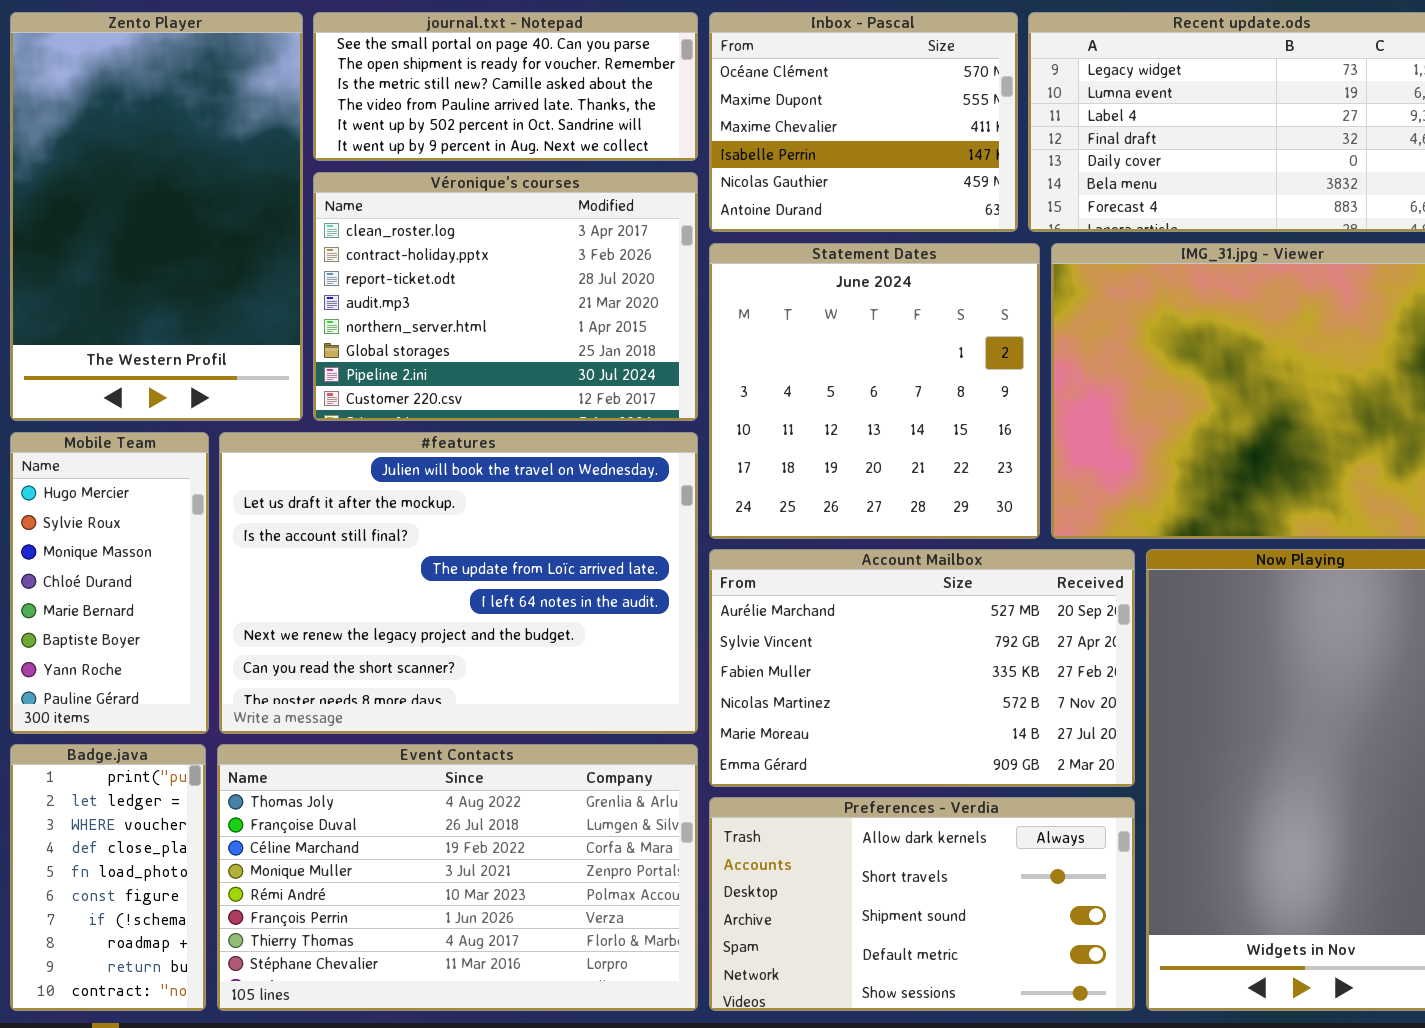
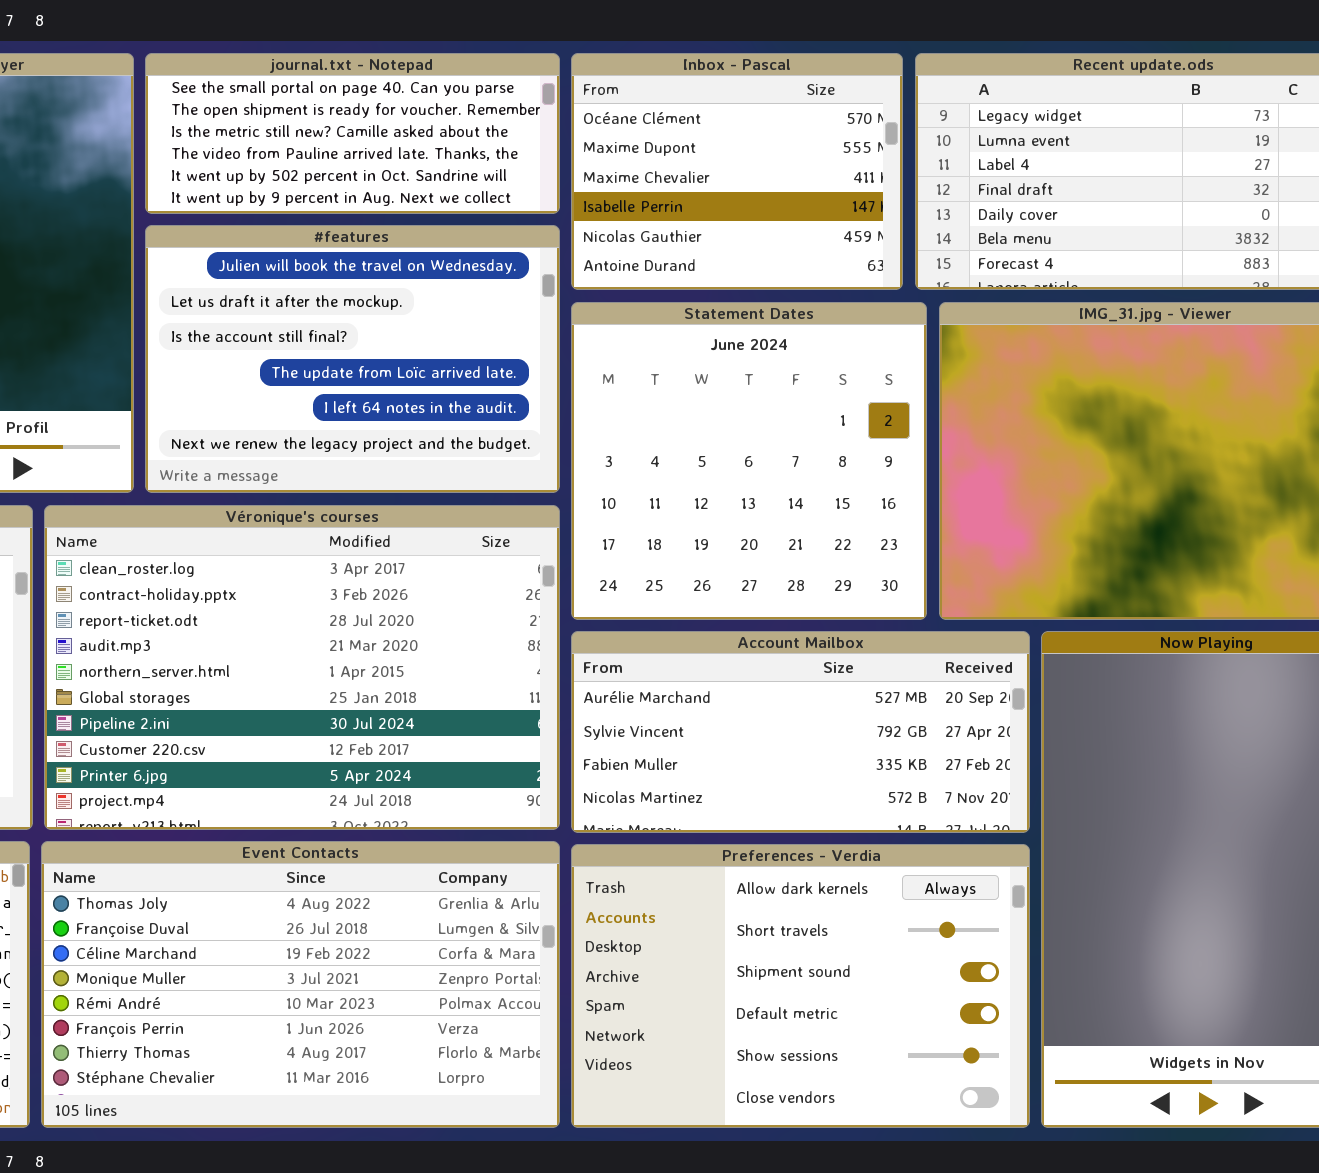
Véronique's courses: [313,172,698,421] -> [44,505,560,830], moved, resized
#features: [219,432,698,734] -> [145,225,560,493], moved, resized
Account Mailbox: [709,549,1135,787] -> [571,631,1030,833], resized
Preferences - Verdia: [709,797,1135,1011] -> [571,844,1030,1128], resized

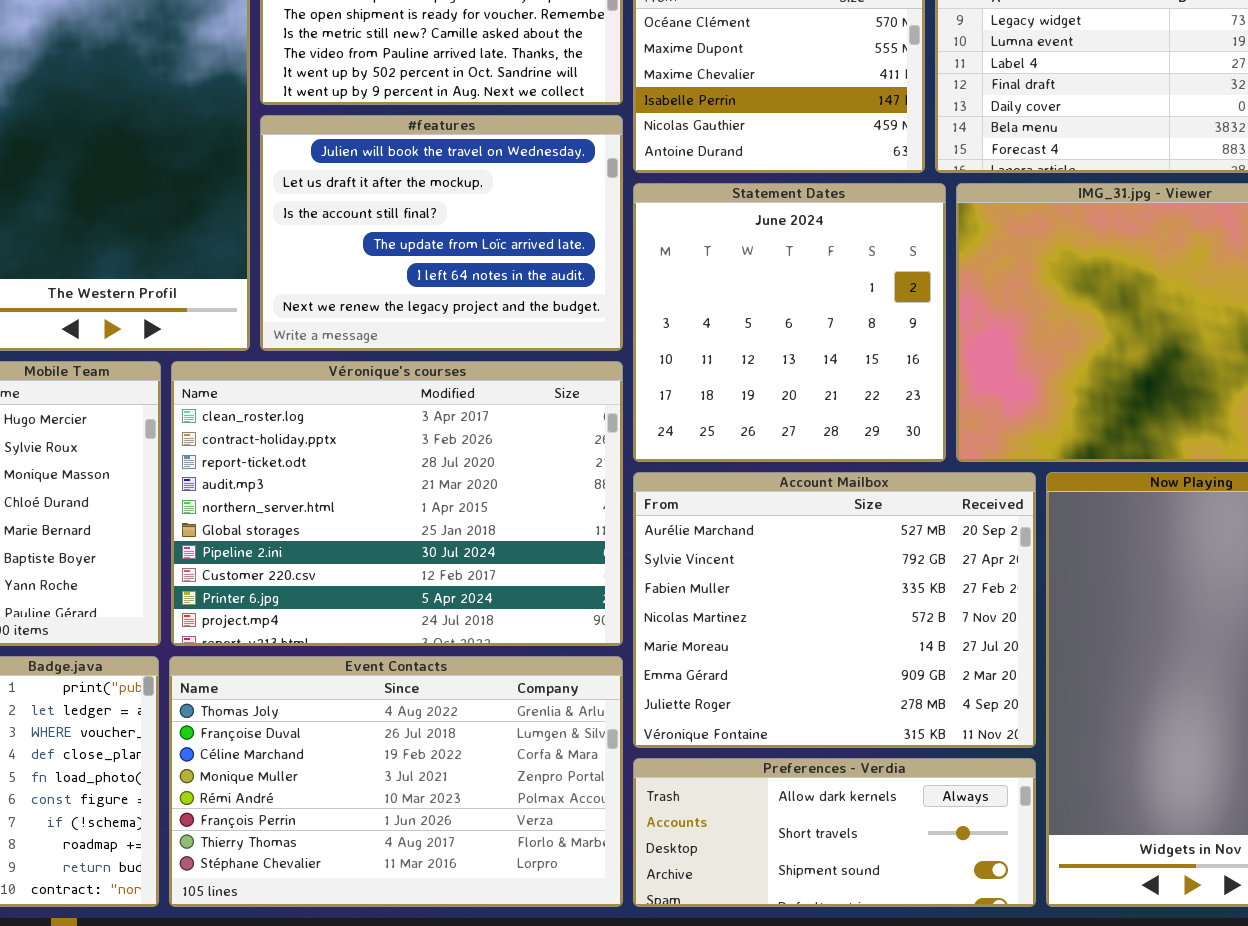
Account Mailbox: [571,631,1030,833] -> [633,472,1036,748], resized
Preferences - Verdia: [571,844,1030,1128] -> [633,758,1036,907], resized

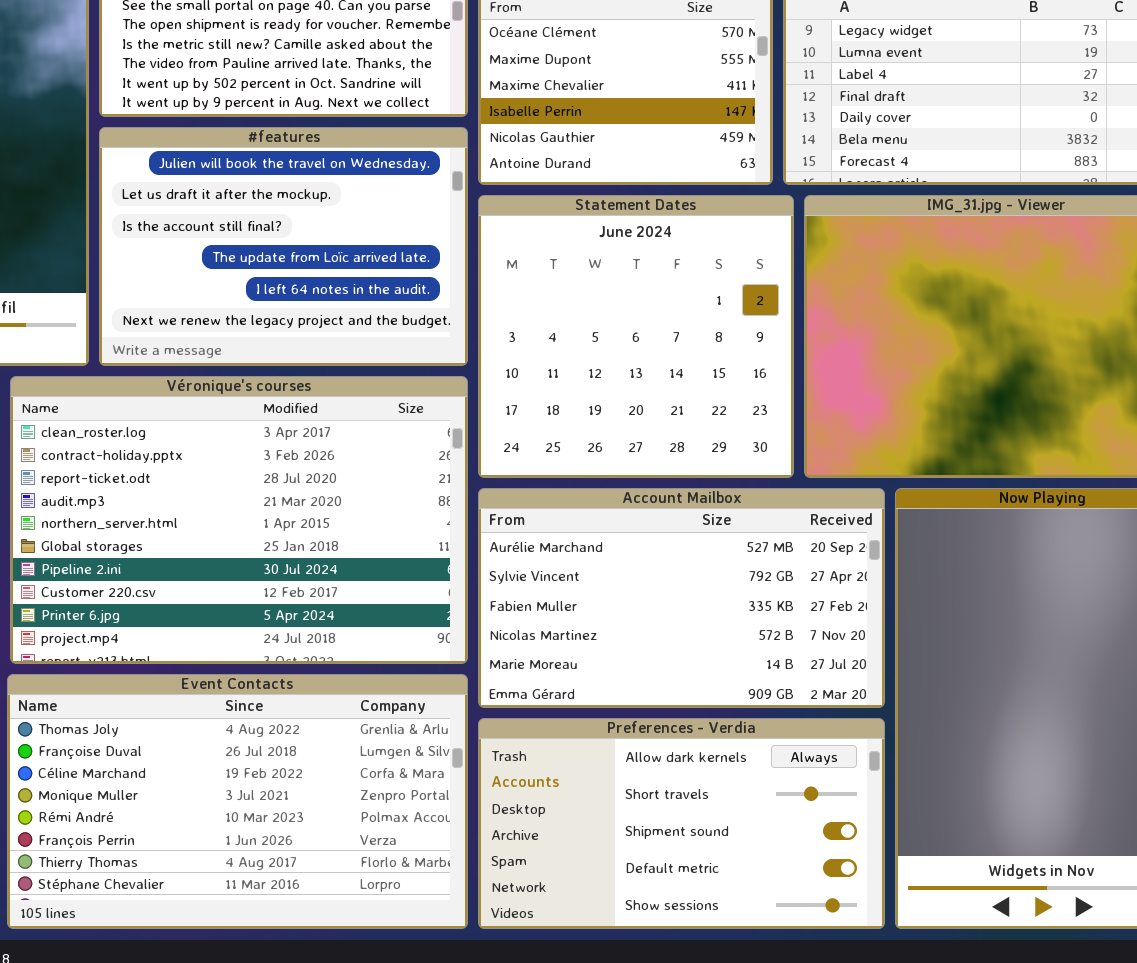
Account Mailbox: [633,472,1036,748] -> [478,488,885,708], resized
Preferences - Verdia: [633,758,1036,907] -> [478,718,885,929], resized

